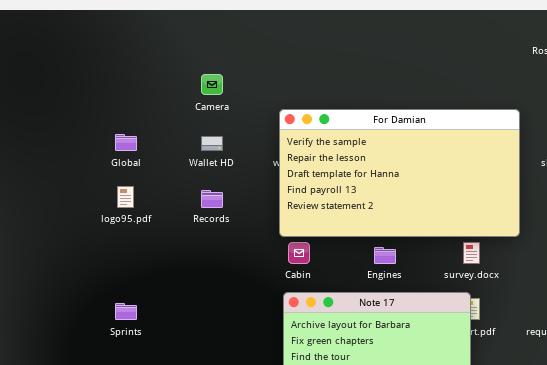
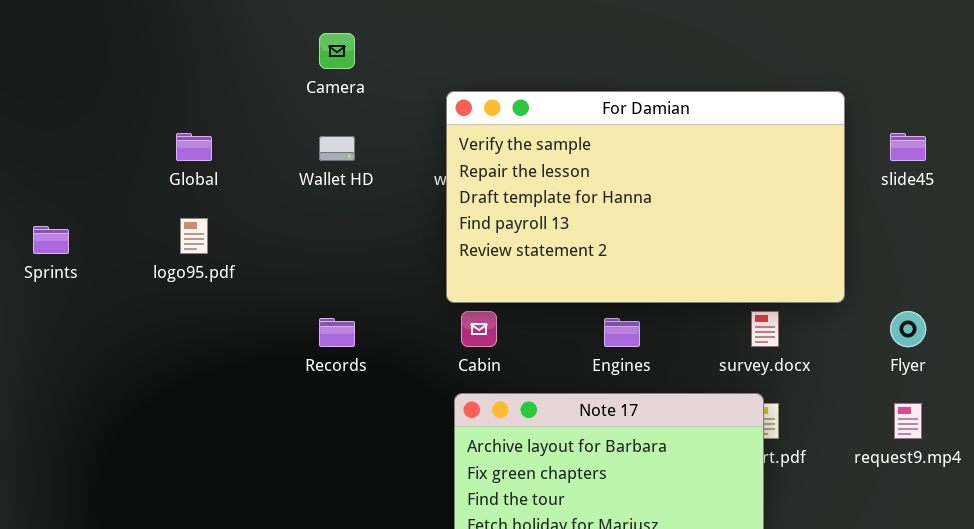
Records: [201,190,223,208] -> [319,318,355,347], moved
Sprints: [115,303,137,320] -> [33,226,69,254], moved

